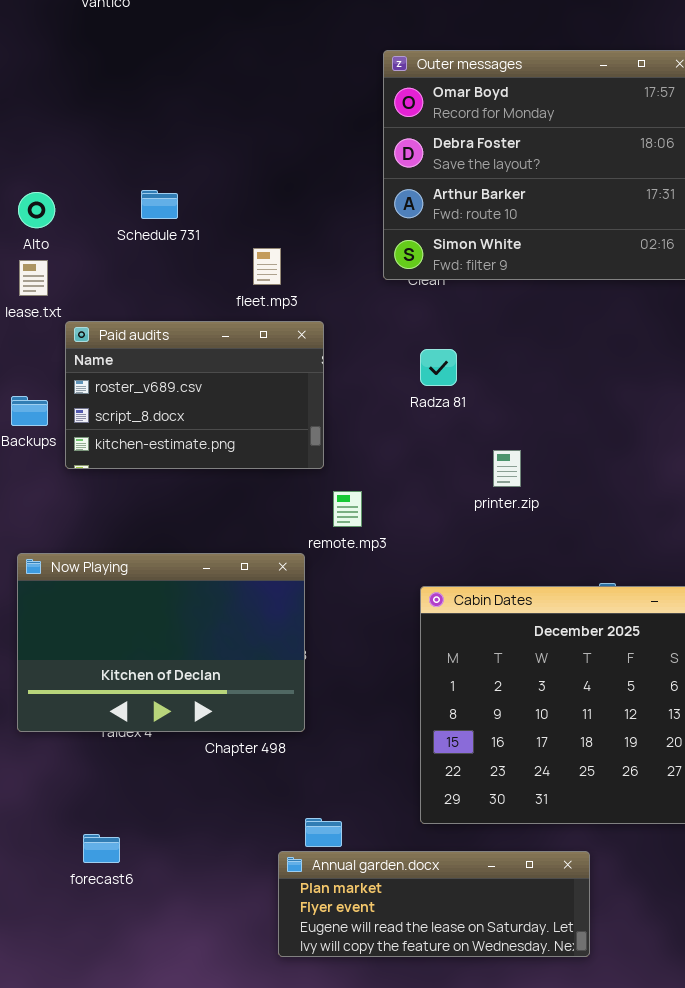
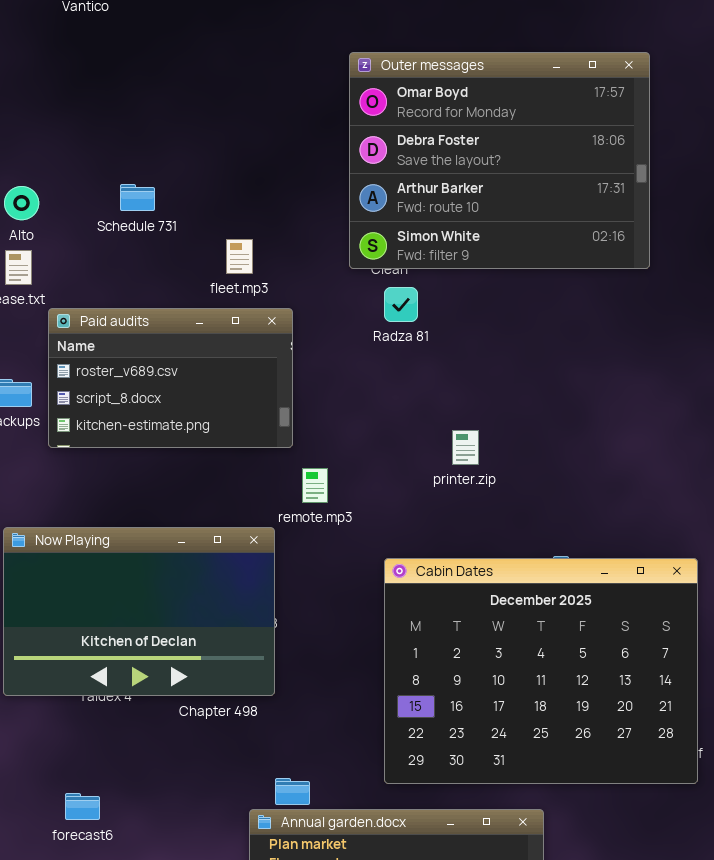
Radza 81: [420,349,457,386] -> [384,287,418,322], moved

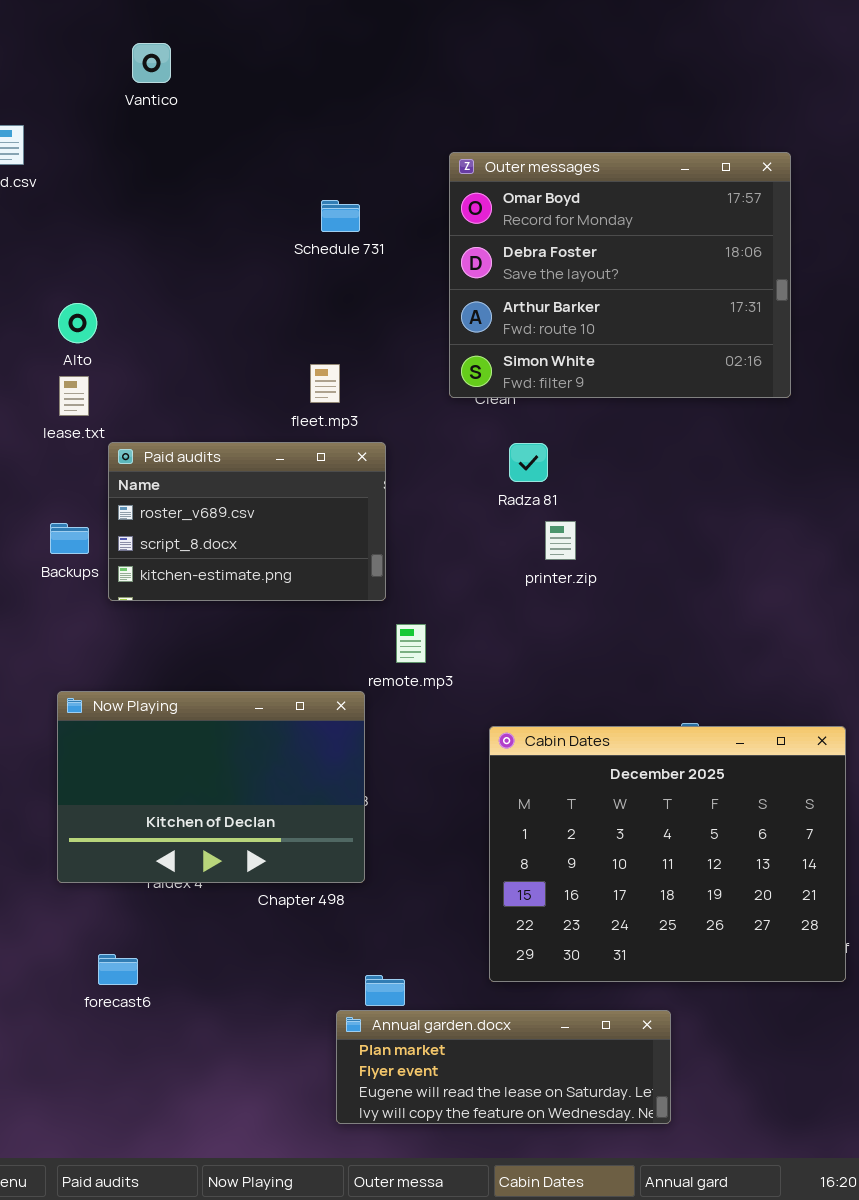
Schedule 731: [120,184,155,211] -> [321,200,360,232], moved
Radza 81: [384,287,418,322] -> [509,443,548,482], moved
printer.zip: [452,430,479,465] -> [545,521,576,560], moved
forecast6: [65,793,100,820] -> [98,954,138,985], moved

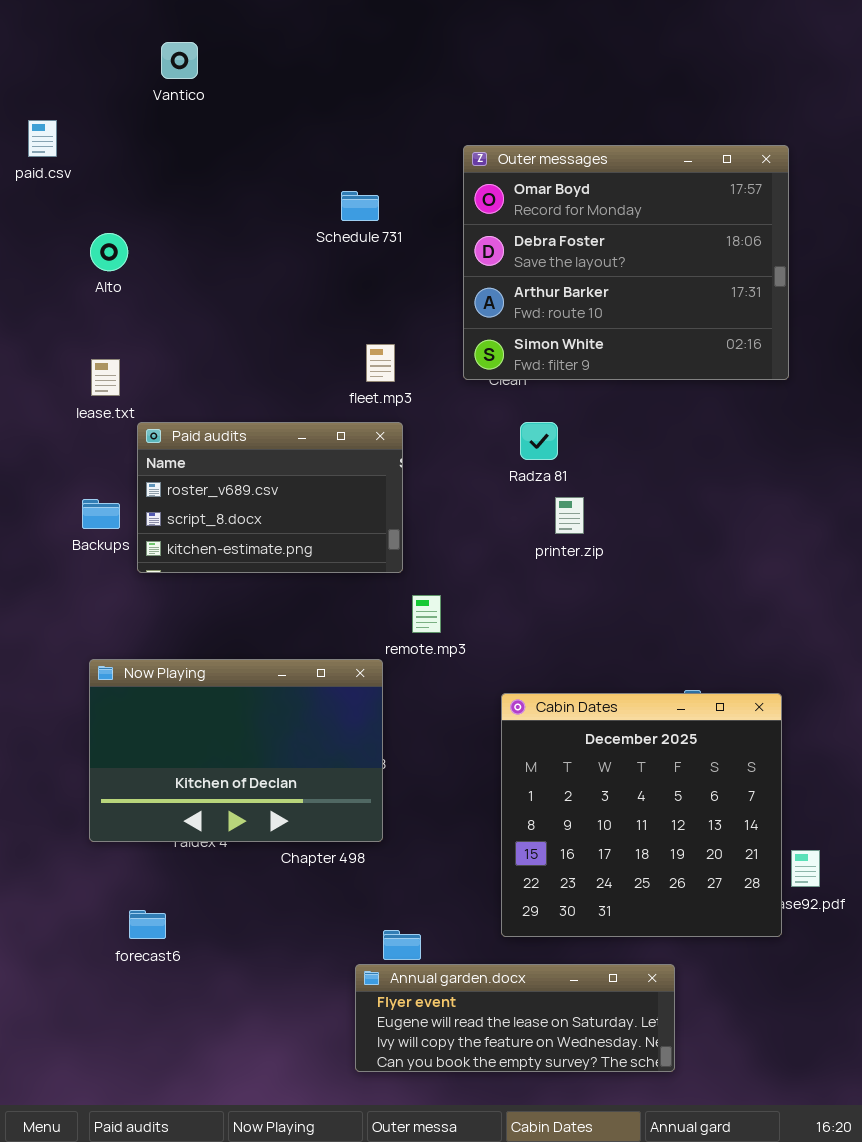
Alto: [58,303,97,343] -> [90,233,128,271], moved
fleet.mp3: [310,364,340,403] -> [366,344,395,382], moved
Cabin Dates: [489,726,846,982] -> [501,693,782,937], resized
Annual garden.docx: [336,1010,671,1124] -> [355,964,675,1072], scrolled down 1 row

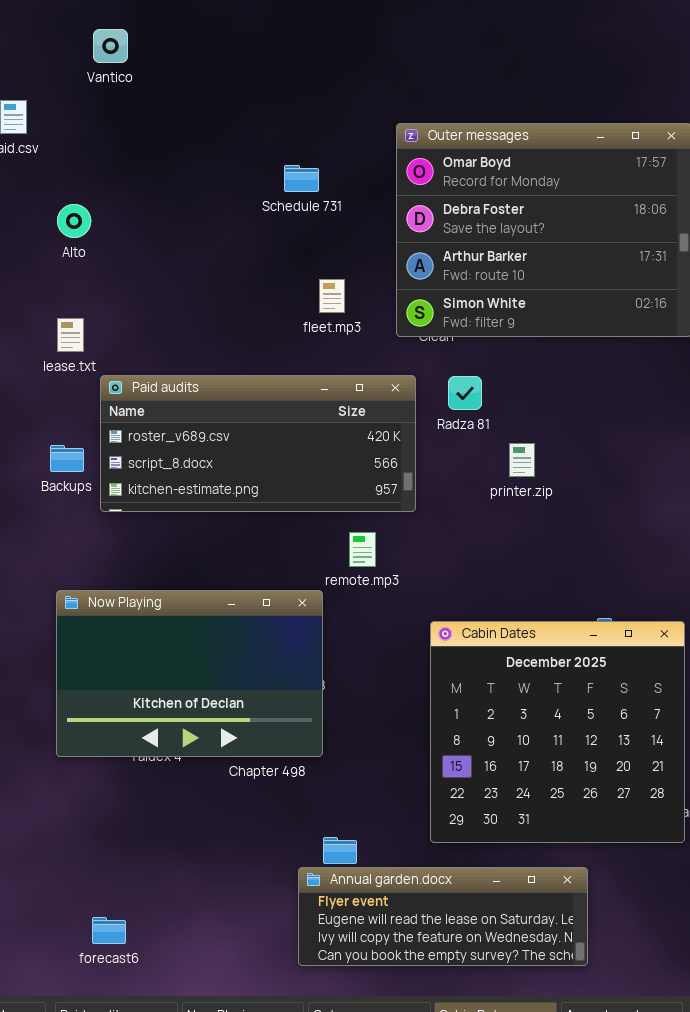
Vantico: [161,42,198,79] -> [93,29,128,63], moved
fleet.mp3: [366,344,395,382] -> [319,279,345,313], moved
Paid audits: [137,422,403,573] -> [100,375,416,512], resized
printer.zip: [555,497,584,534] -> [509,443,535,477], moved
forecast6: [129,910,166,939] -> [92,917,126,944], moved

